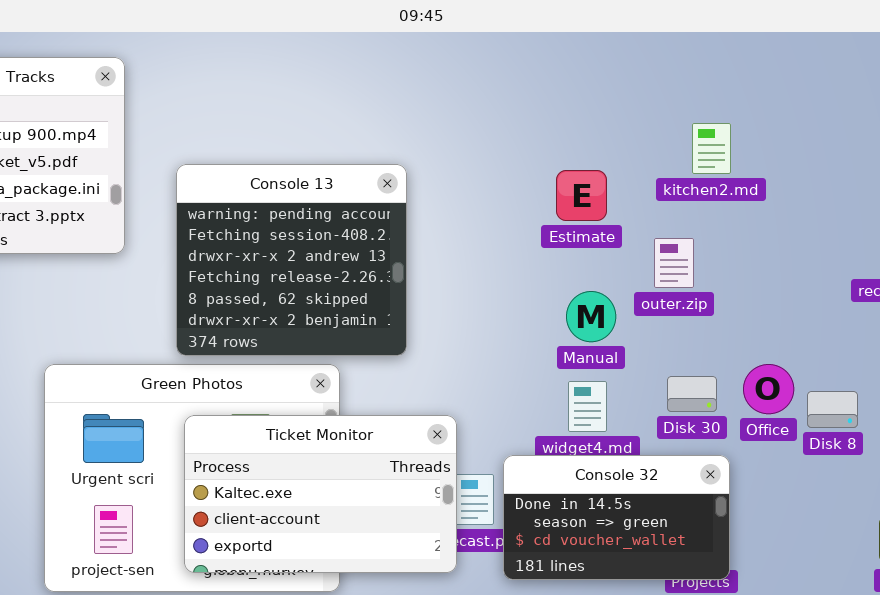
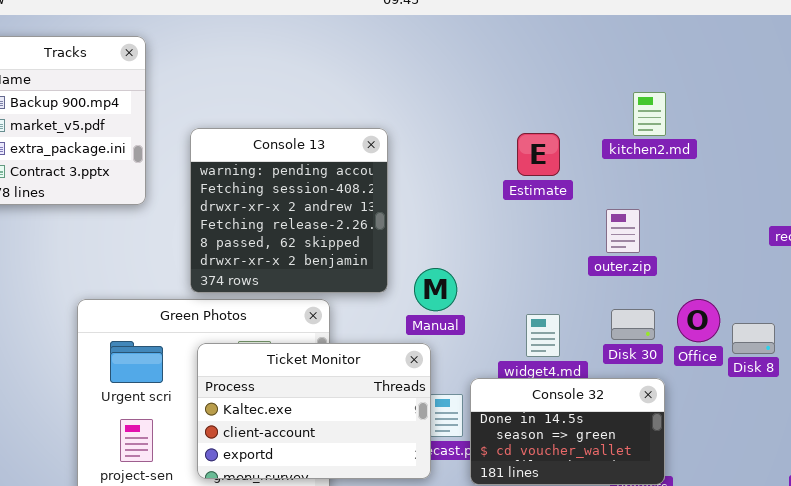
outer.zip: [654,238,694,288] -> [606,209,640,253], moved
Manual: [566,291,616,342] -> [414,268,457,311], moved

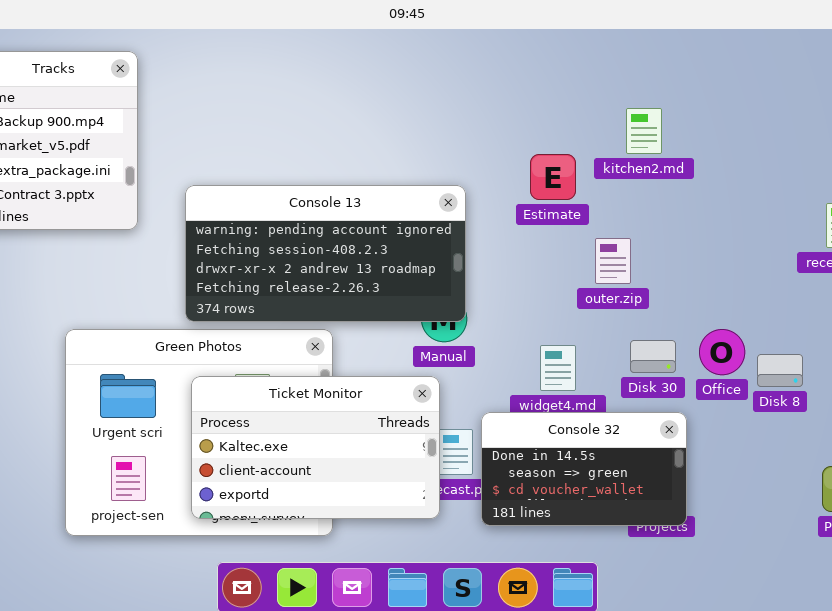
kitchen2.md: [633,92,666,136] -> [626,108,662,154], moved
Console 13: [190,128,388,293] -> [185,185,466,322], resized
outer.zip: [606,209,640,253] -> [595,238,631,284], moved

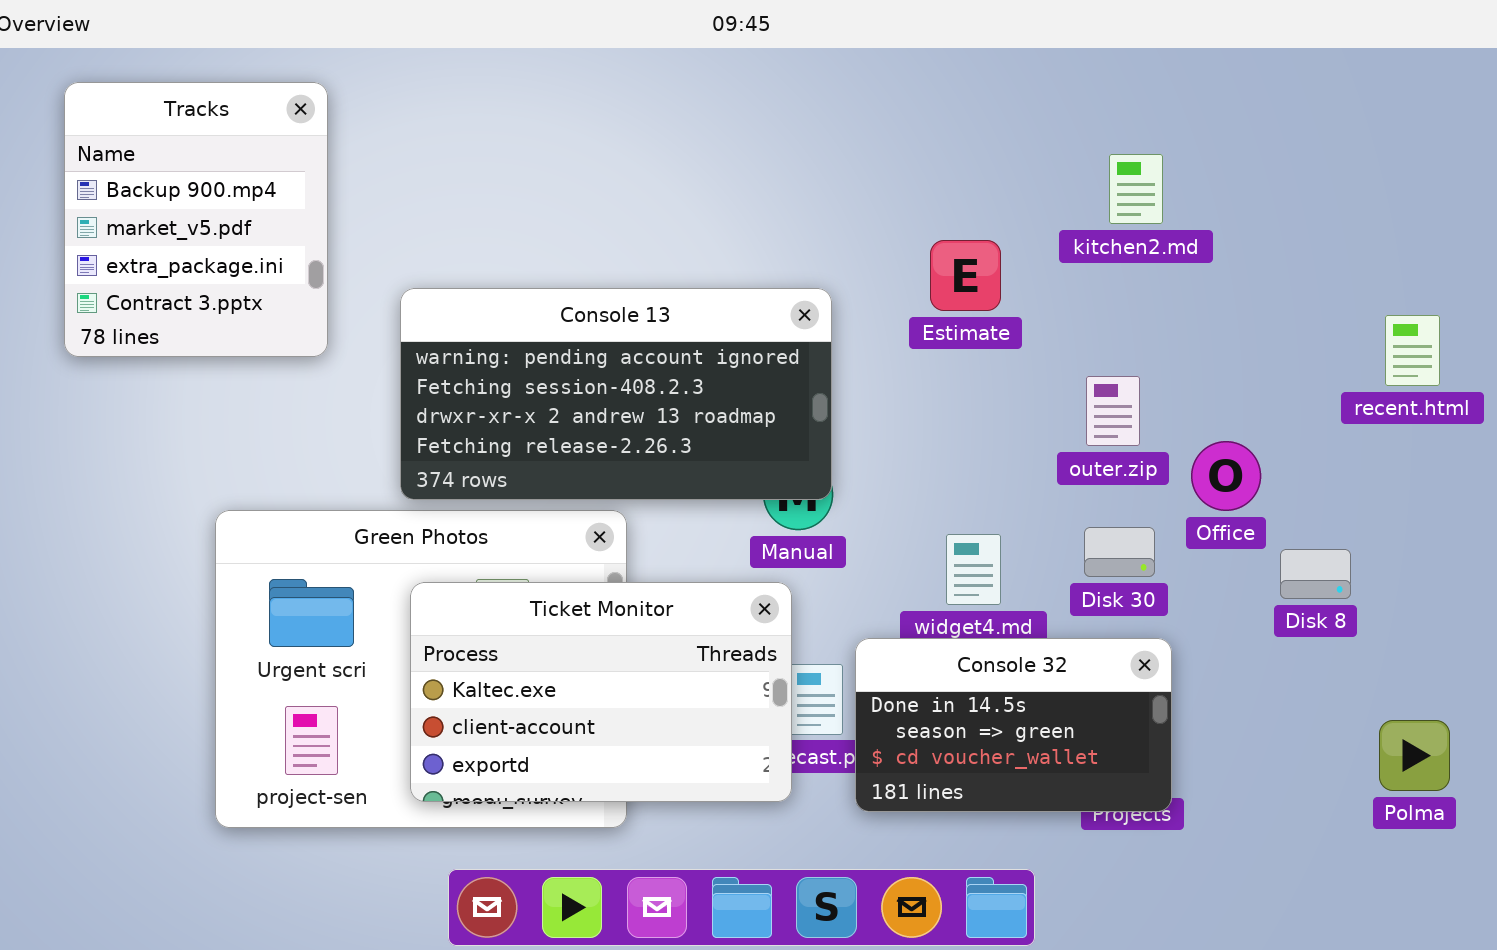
kitchen2.md: [626,108,662,154] -> [1109,154,1163,224], moved
outer.zip: [595,238,631,284] -> [1086,376,1140,446], moved
Office: [699,329,745,375] -> [1191,441,1261,511], moved

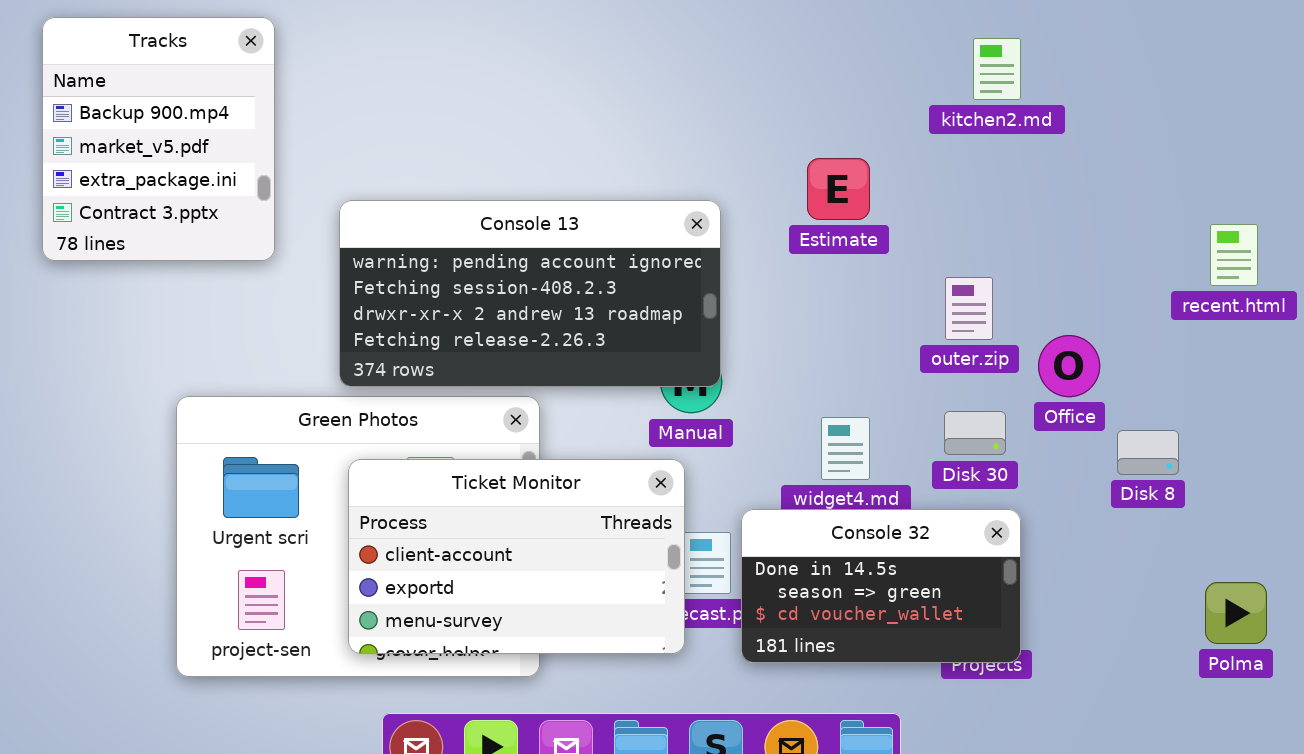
kitchen2.md: [1109,154,1163,224] -> [973,38,1021,100], moved
Ticket Monitor: [410,582,792,802] -> [348,459,685,654], scrolled down 1 row

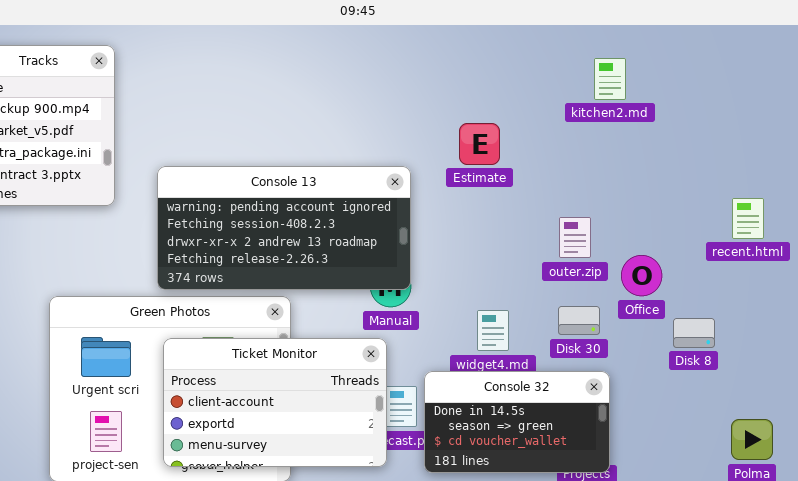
kitchen2.md: [973,38,1021,100] -> [594,58,626,100], moved
Estimate: [807,158,870,220] -> [459,123,500,165], moved
recent.html: [1210,224,1258,286] -> [732,198,764,239], moved

